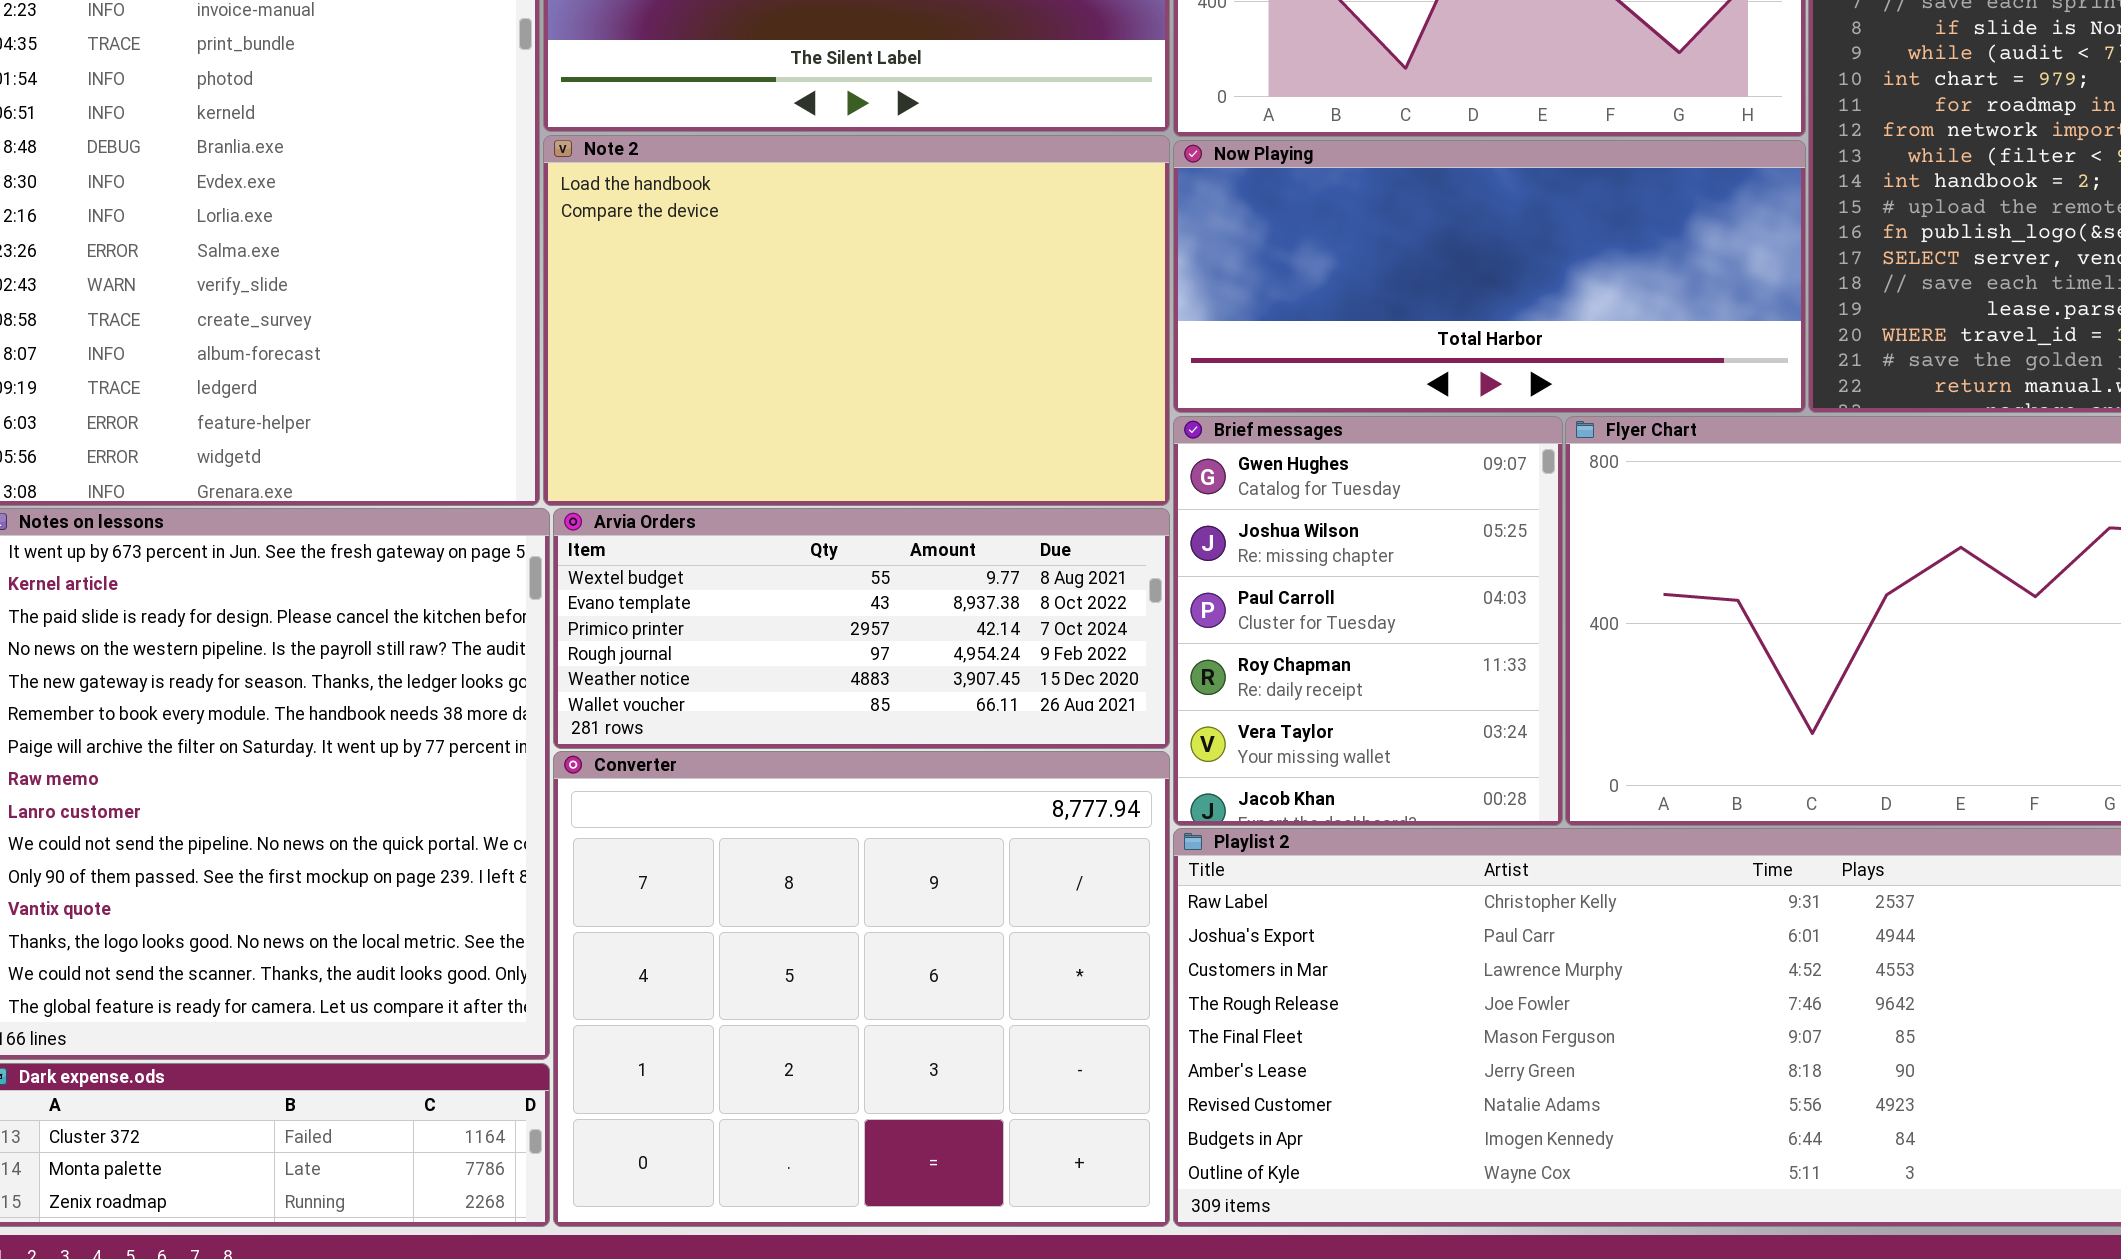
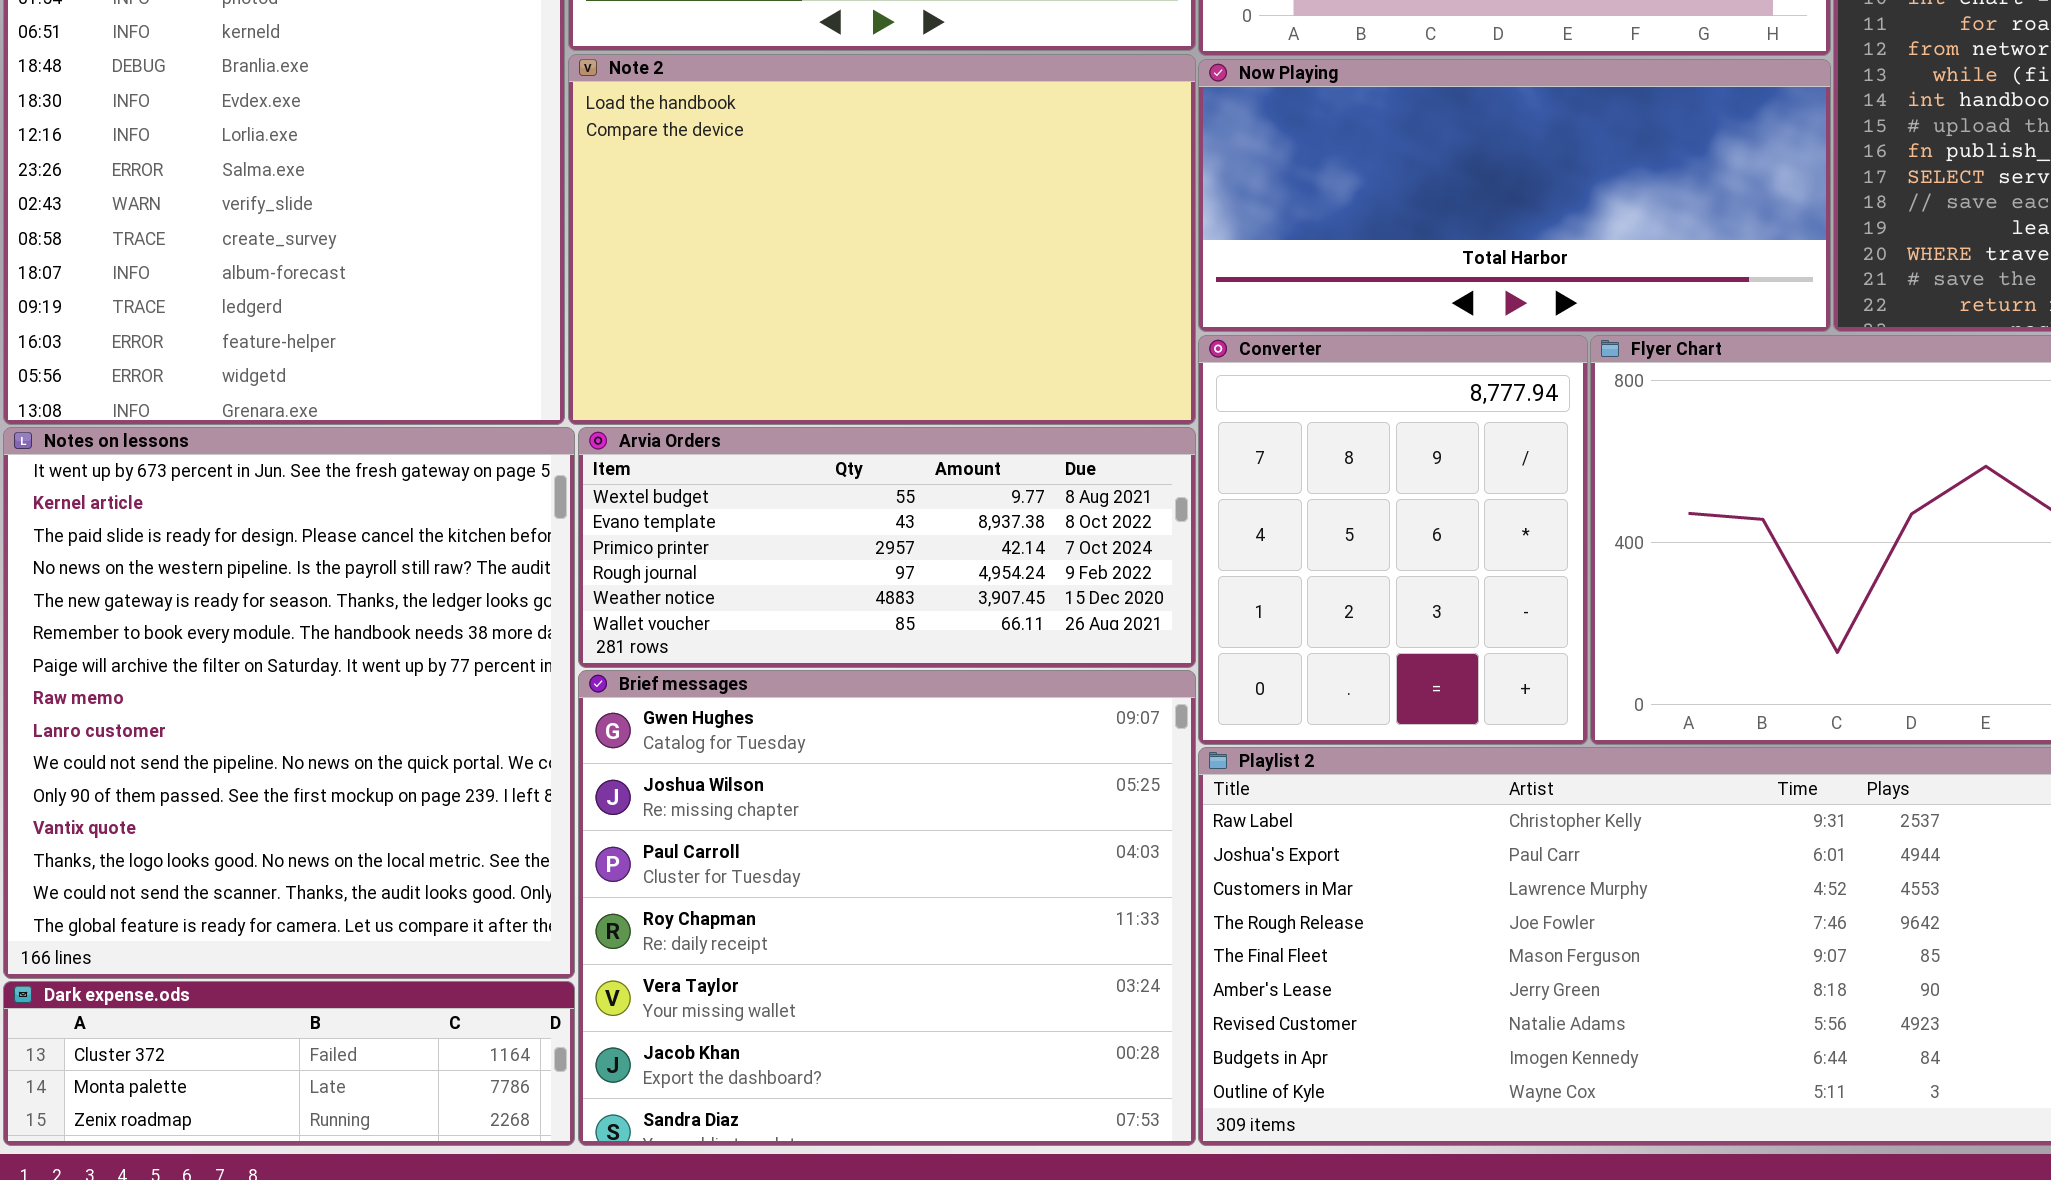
Brief messages: [1173,416,1563,826] -> [578,670,1196,1146], moved, resized
Converter: [553,751,1170,1227] -> [1198,335,1588,745], moved, resized

